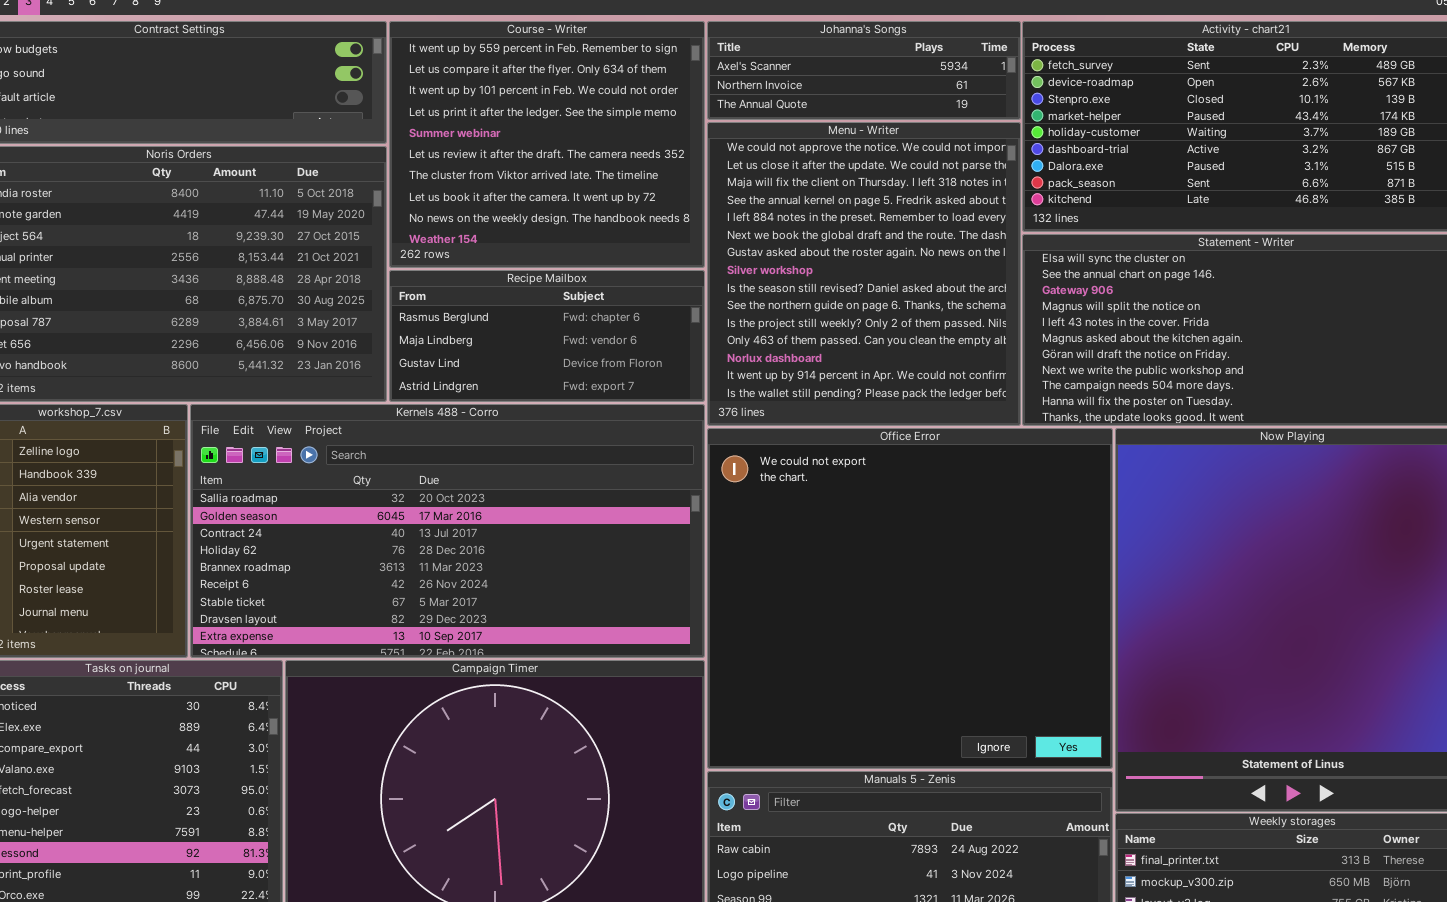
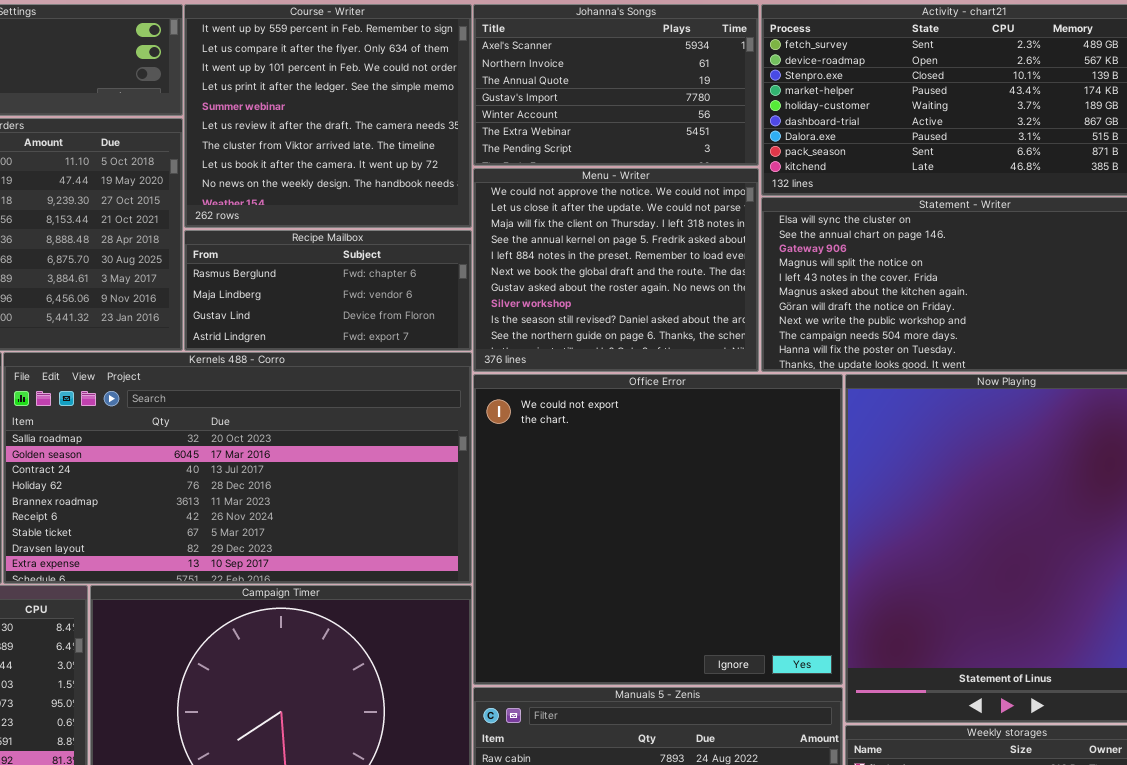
Johanna's Songs: [707,21,1021,120] -> [473,4,759,166], resized
Menu - Writer: [707,122,1021,426] -> [473,168,759,372], resized

